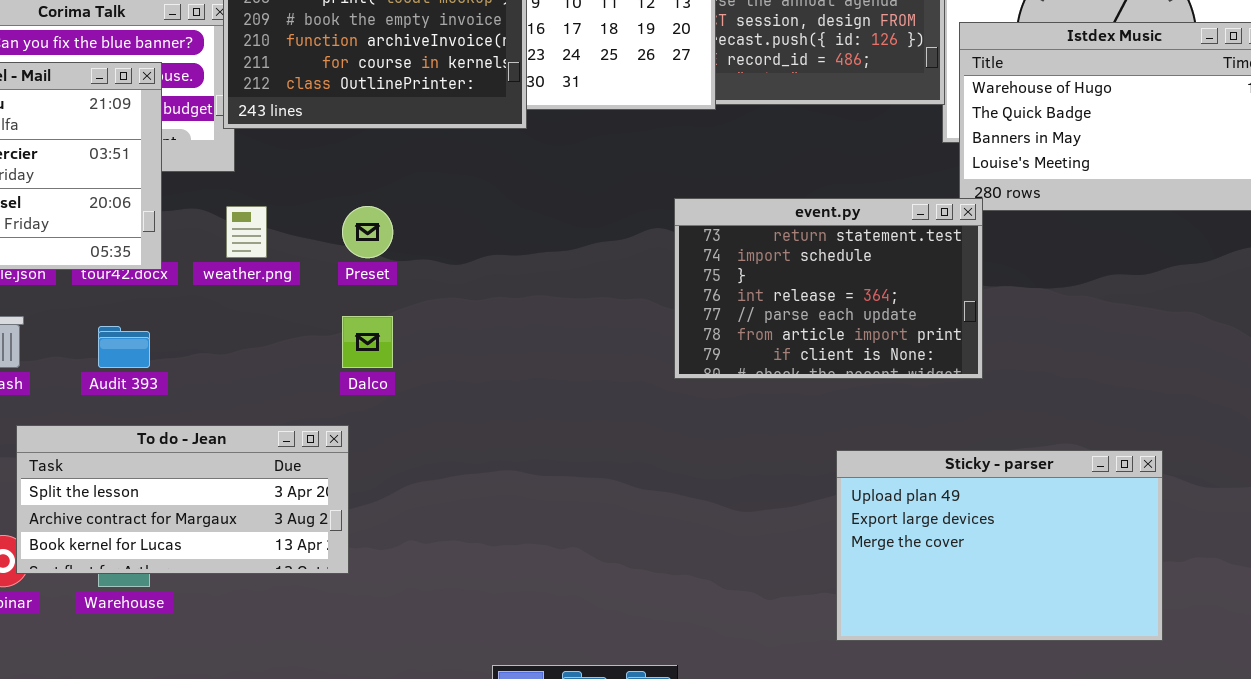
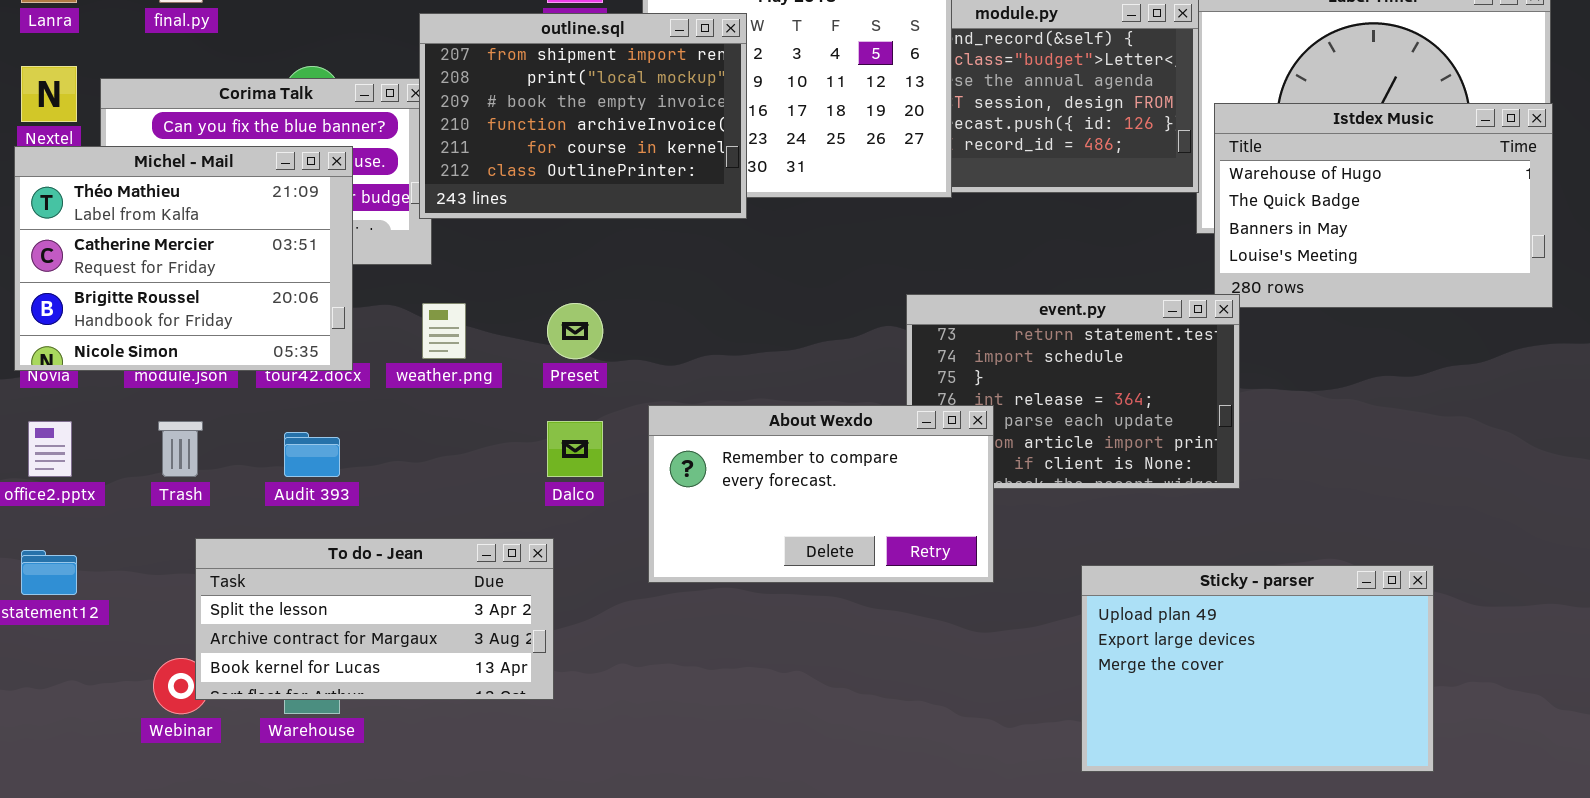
About Wexdo: none -> [648,405,994,583], opened

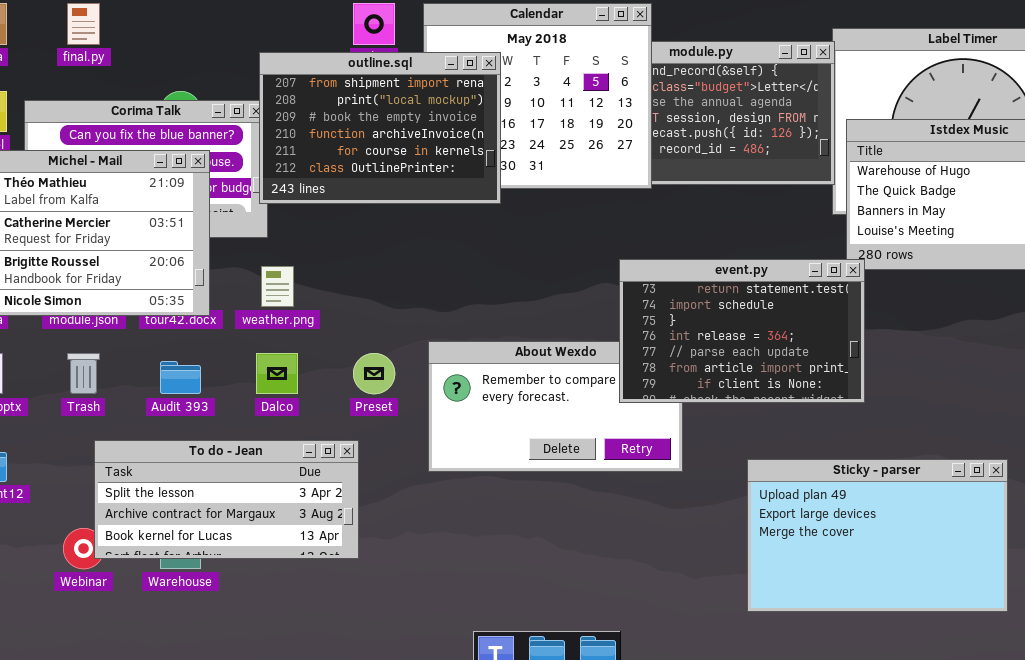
event.py: [906,294,1240,489] -> [619,259,865,403], raised
Preset: [547,303,603,359] -> [353,353,395,394], moved
Dalco: [547,421,603,477] -> [256,353,298,394], moved

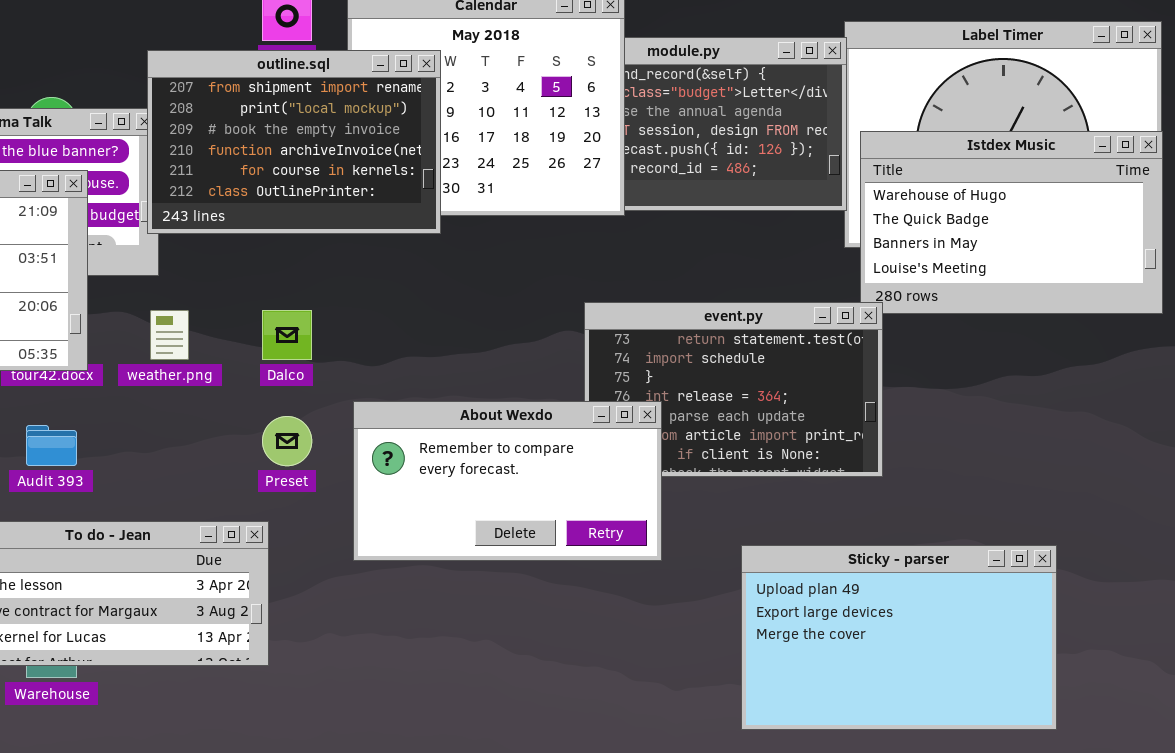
About Wexdo: [428,341,683,472] -> [353,401,662,561], raised
Dalco: [256,353,298,394] -> [262,310,312,360], moved

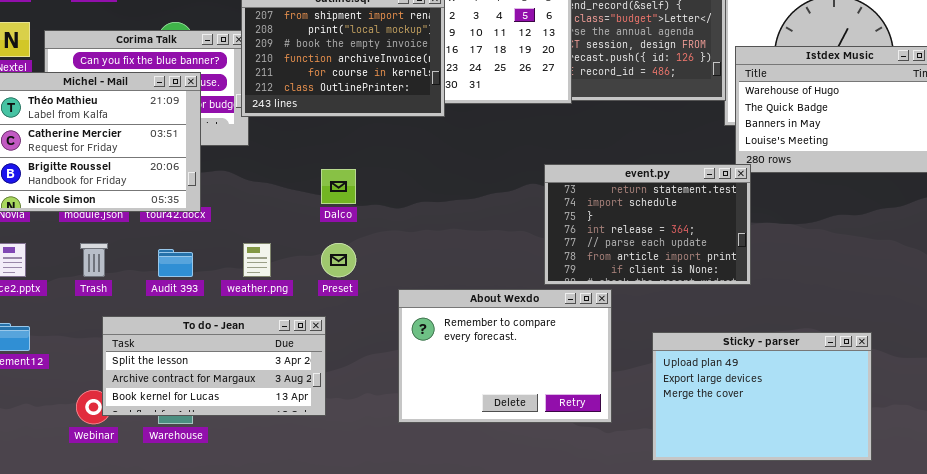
weather.png: [150,310,189,360] -> [243,243,271,277], moved
About Wexdo: [353,401,662,561] -> [398,289,612,423], moved, resized

